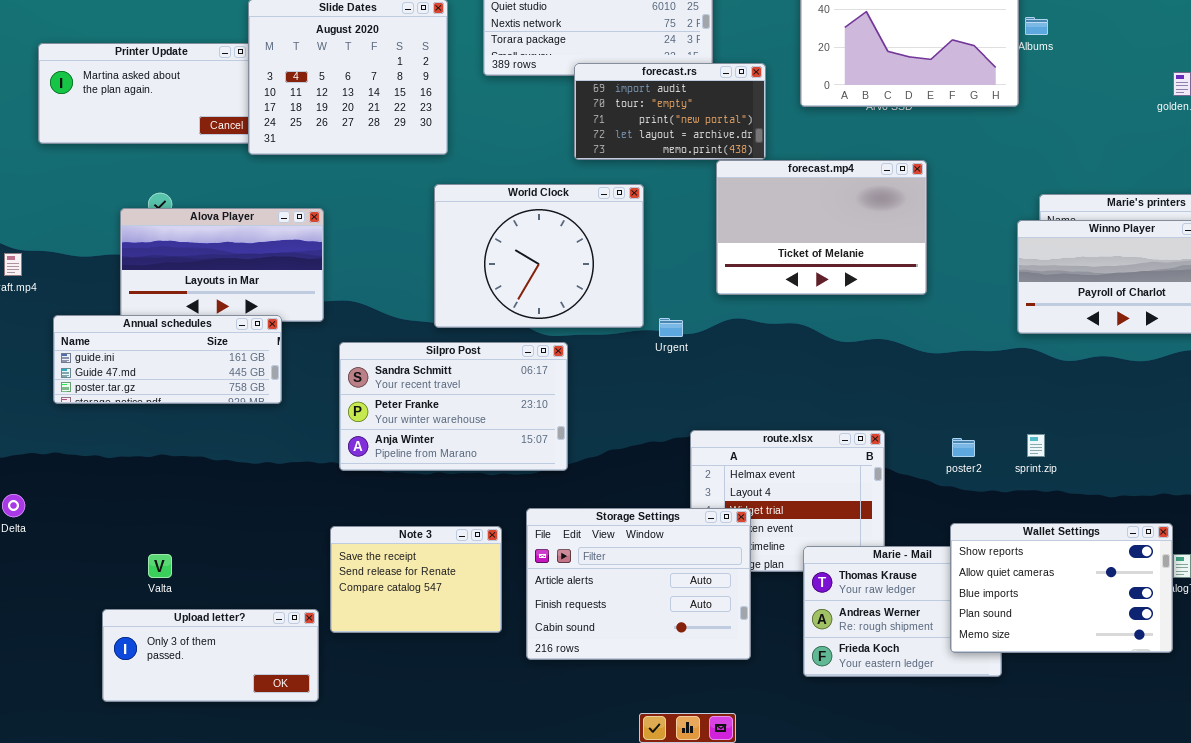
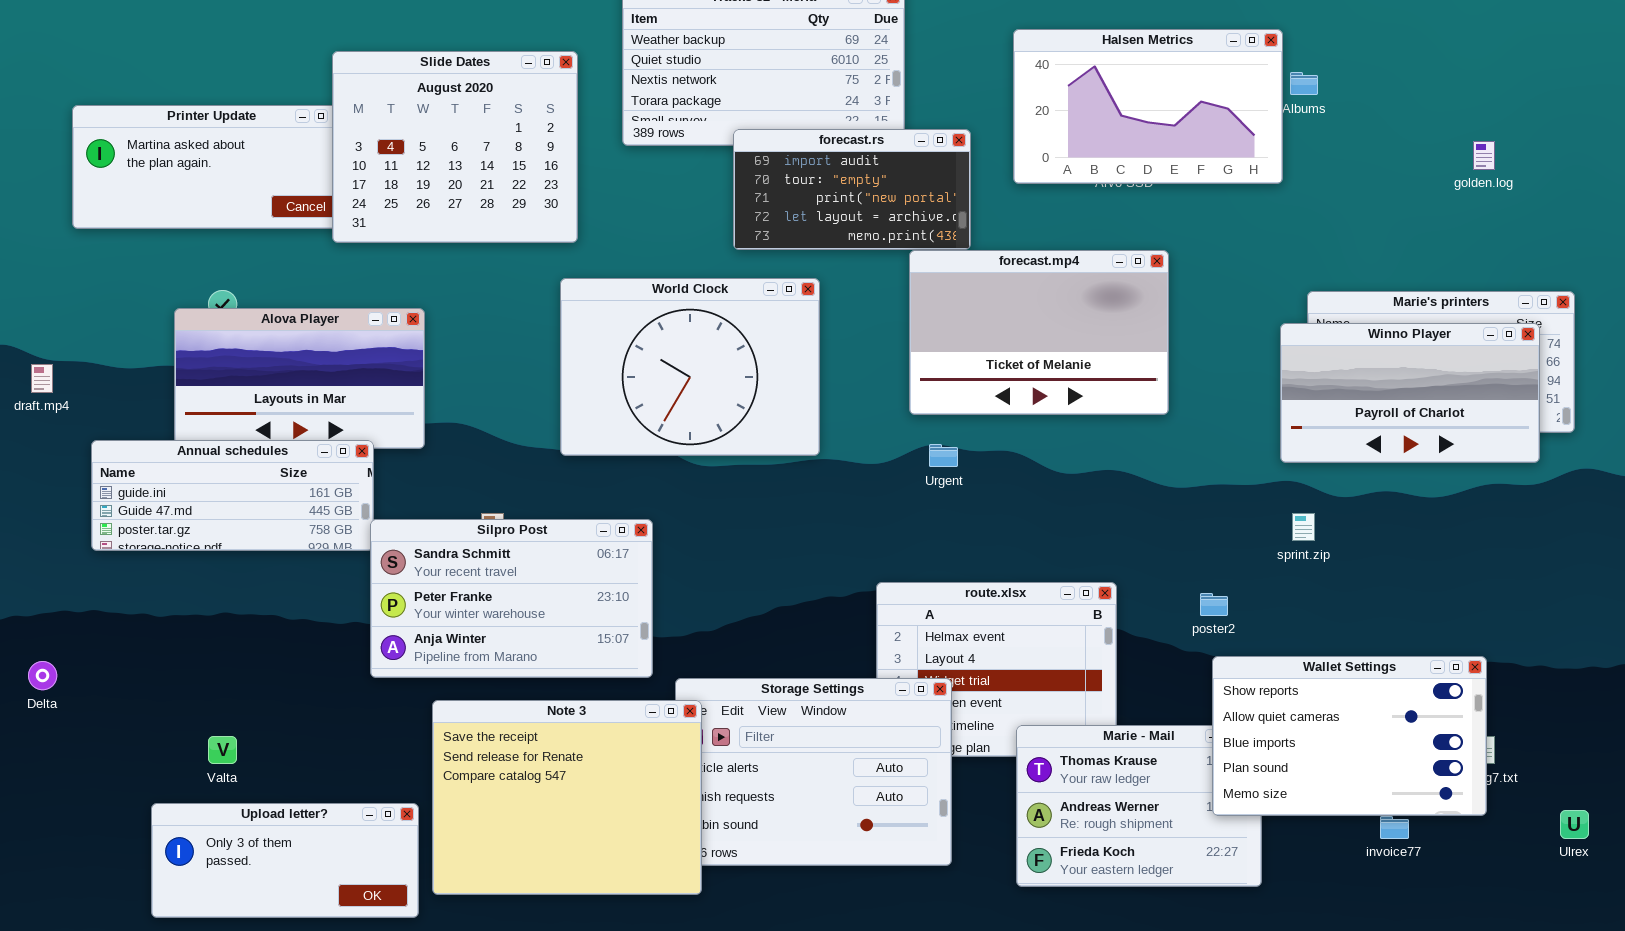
Urgent: [659,318,683,337] -> [929,444,958,467], moved
Silpro Post: [339,342,568,471] -> [370,519,653,678], moved
sprint.zip: [1027,434,1045,457] -> [1292,513,1315,541], moved
Wallet Settings: [950,523,1173,653] -> [1212,656,1487,816], moved
Note 3: [330,526,502,633] -> [432,700,702,895], resized

